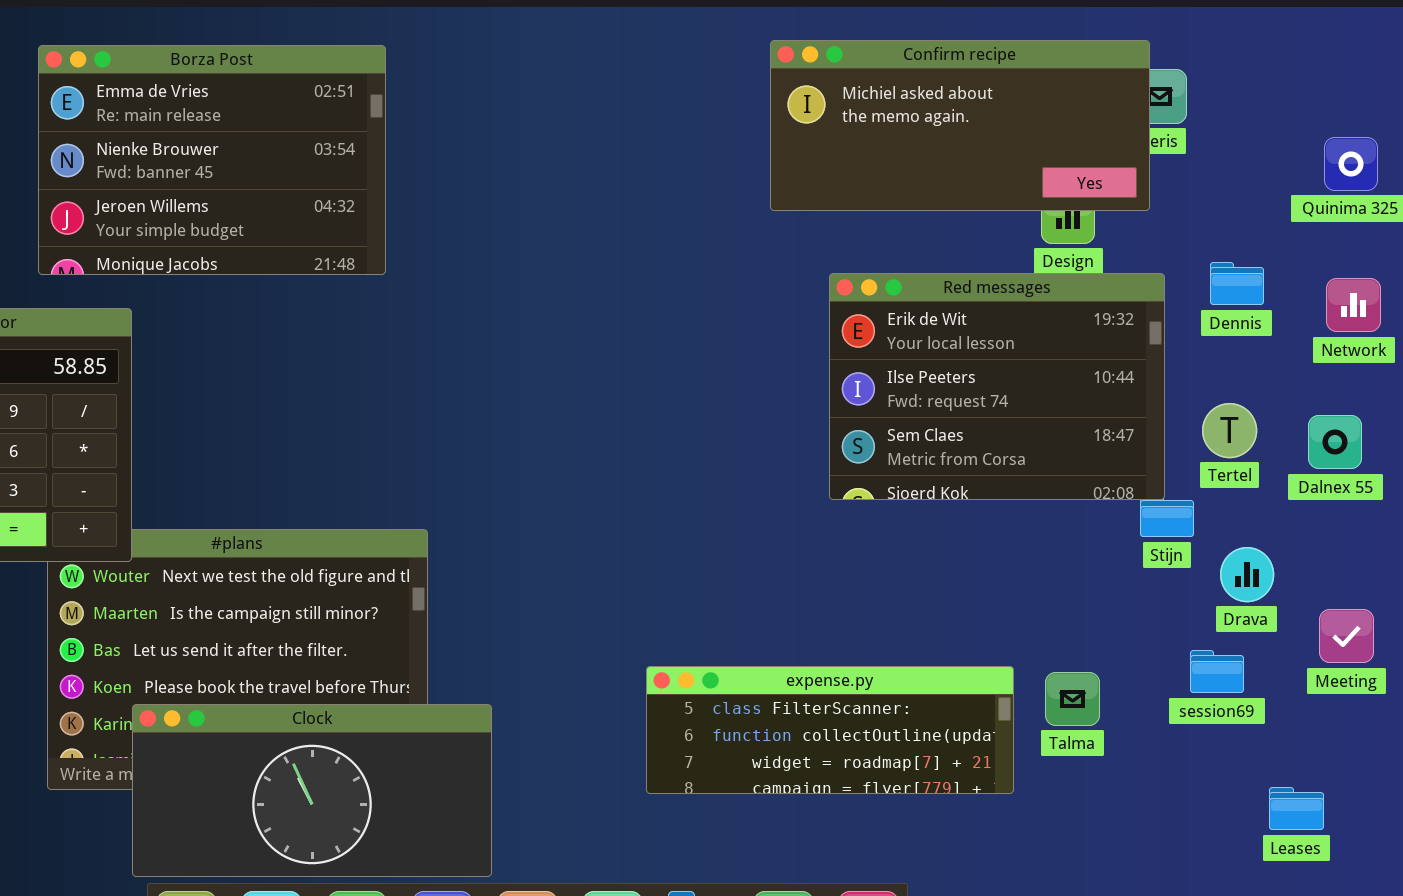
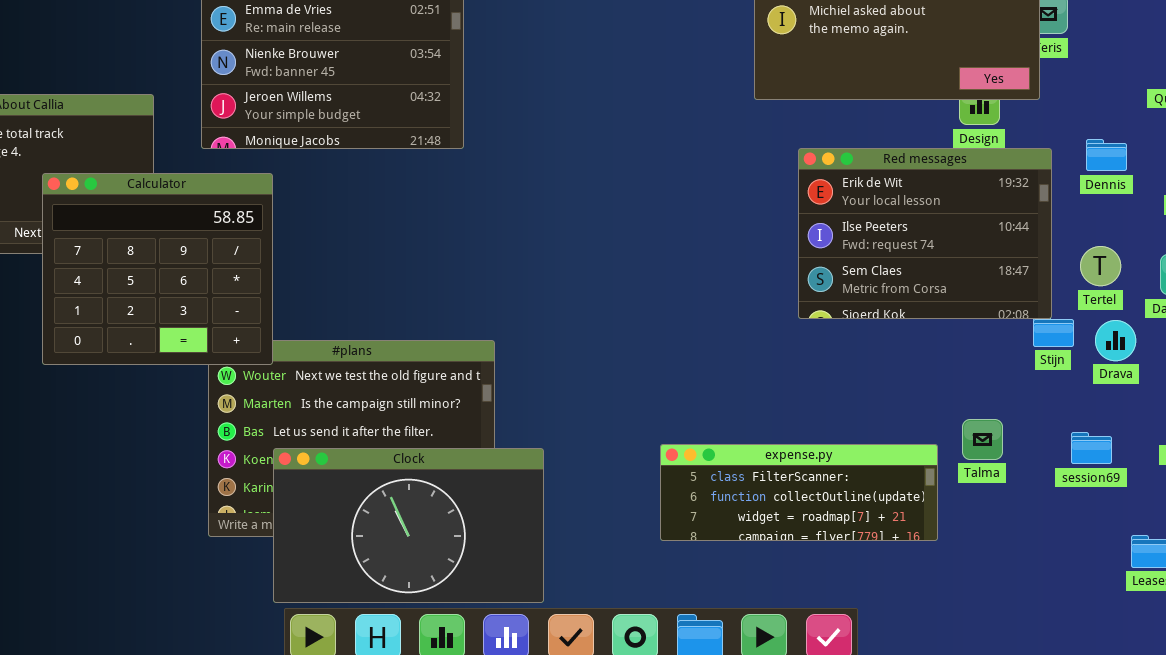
Drava: [1220,547,1274,602] -> [1095,320,1136,361], moved
Talma: [1045,672,1100,726] -> [962,419,1003,460], moved
Clock: [132,704,492,877] -> [273,448,544,603], resized

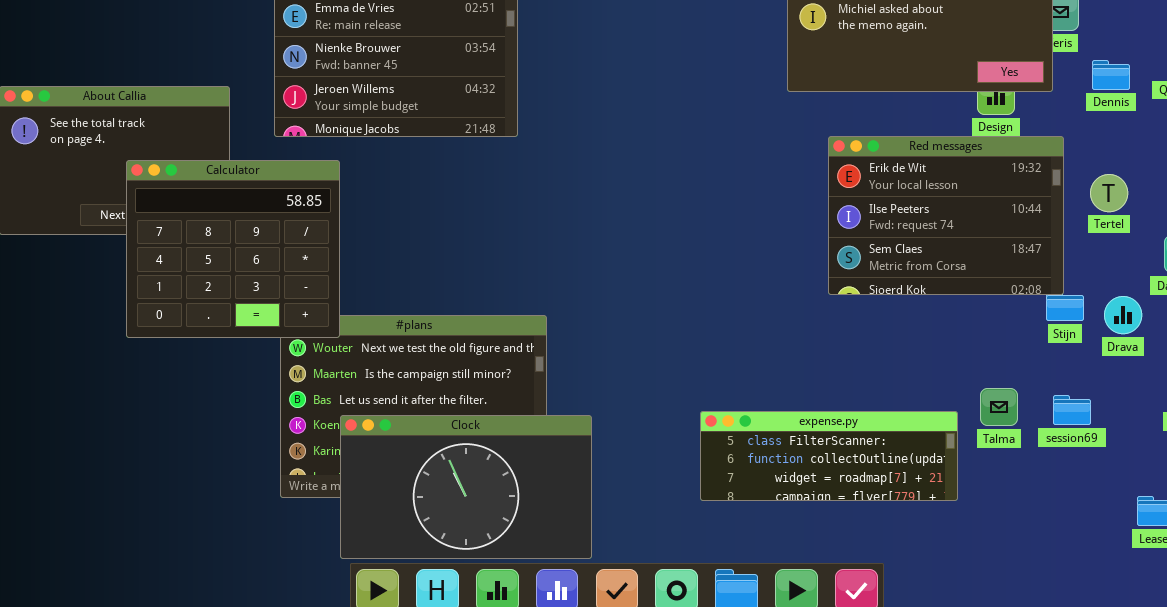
Dennis: [1086,139,1127,171] -> [1092,60,1130,90], moved
Tertel: [1080,246,1121,286] -> [1090,174,1128,212], moved
session69: [1071,432,1112,464] -> [1053,395,1091,425], moved

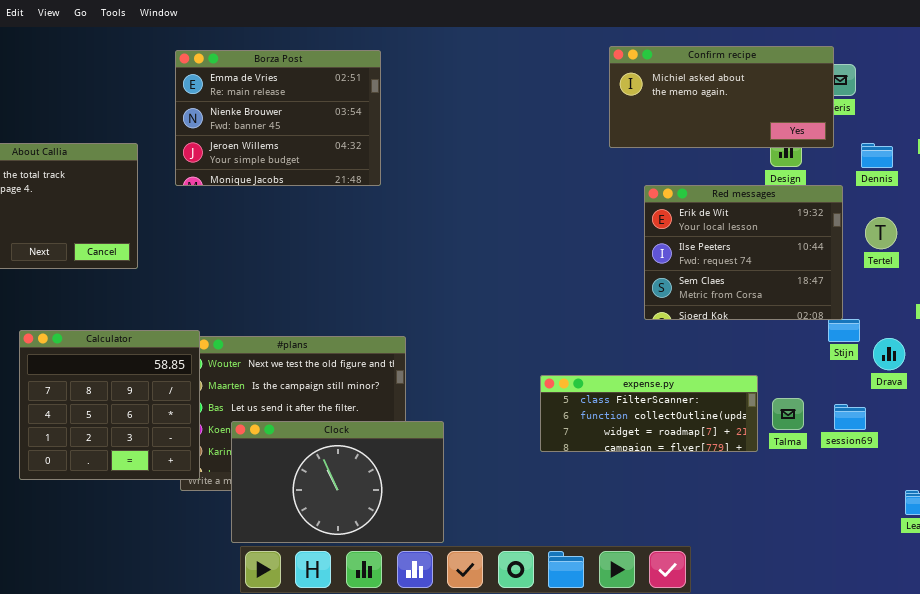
Dennis: [1092,60,1130,90] -> [861,143,893,168], moved
Calculator: [126,160,340,338] -> [19,330,200,480], moved
Drava: [1104,296,1142,334] -> [873,338,905,370], moved
expense.py: [700,411,958,501] -> [540,375,758,452], moved

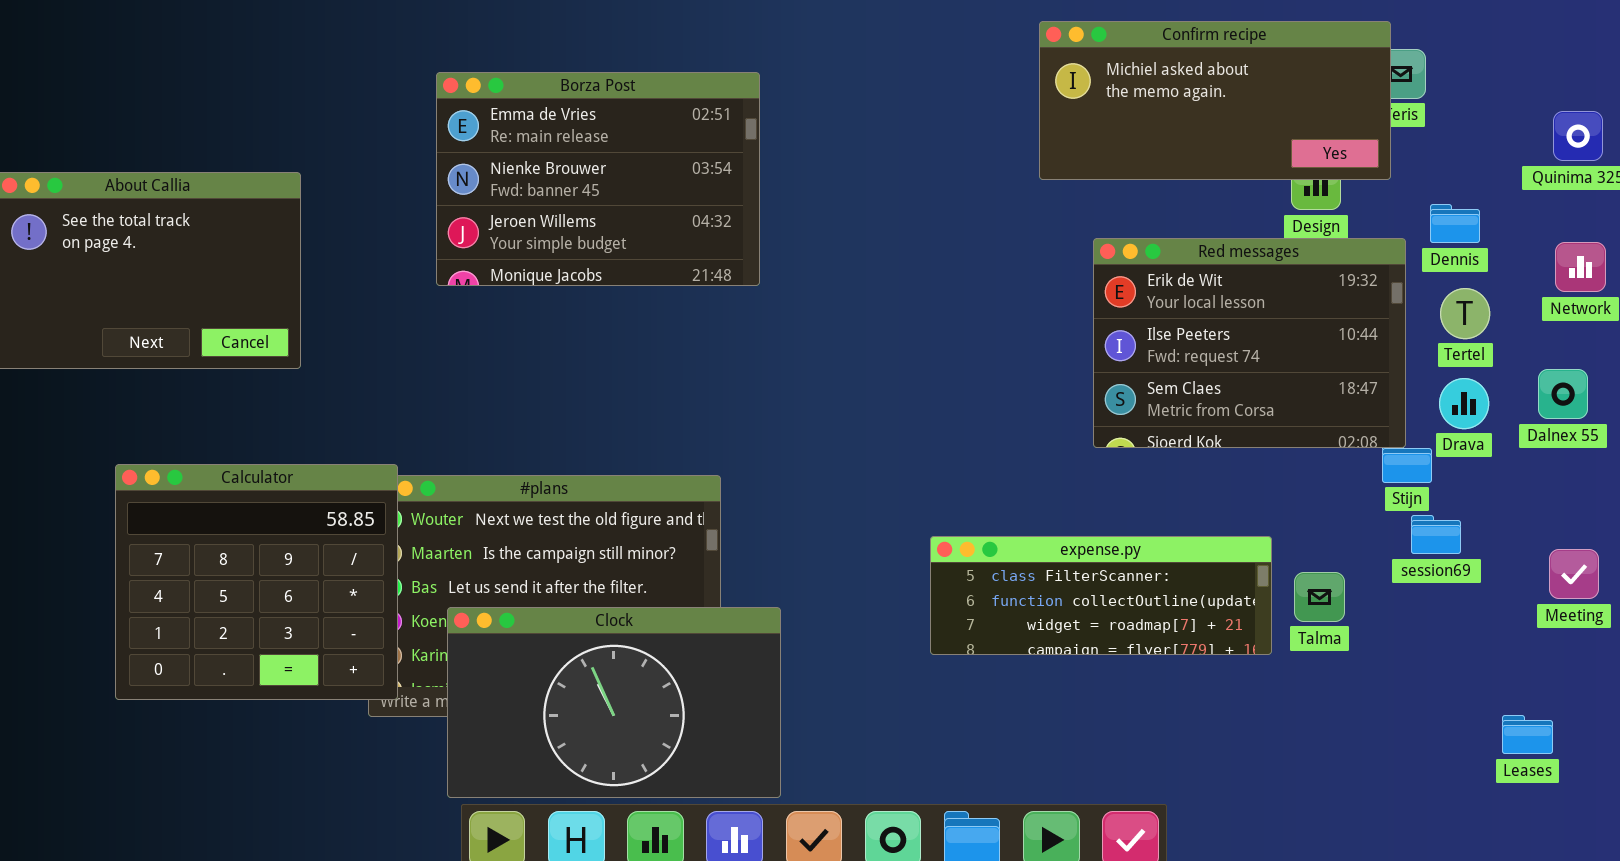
Borza Post: [175,50,381,186] -> [436,72,760,286], moved
Dennis: [861,143,893,168] -> [1430,204,1480,243], moved
Drava: [873,338,905,370] -> [1439,378,1489,429], moved
session69: [834,404,866,430] -> [1411,515,1461,554], moved

